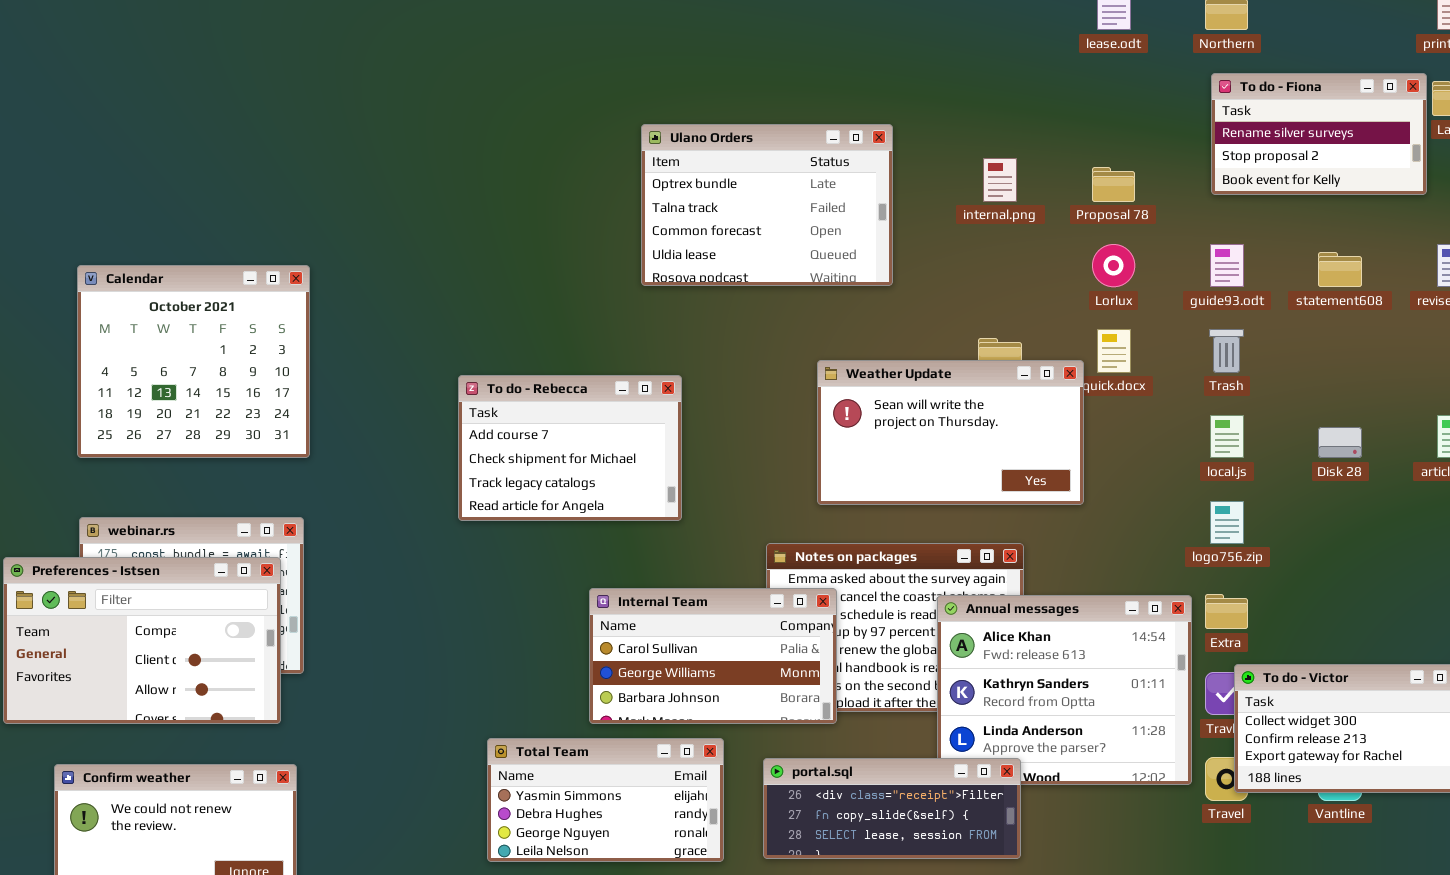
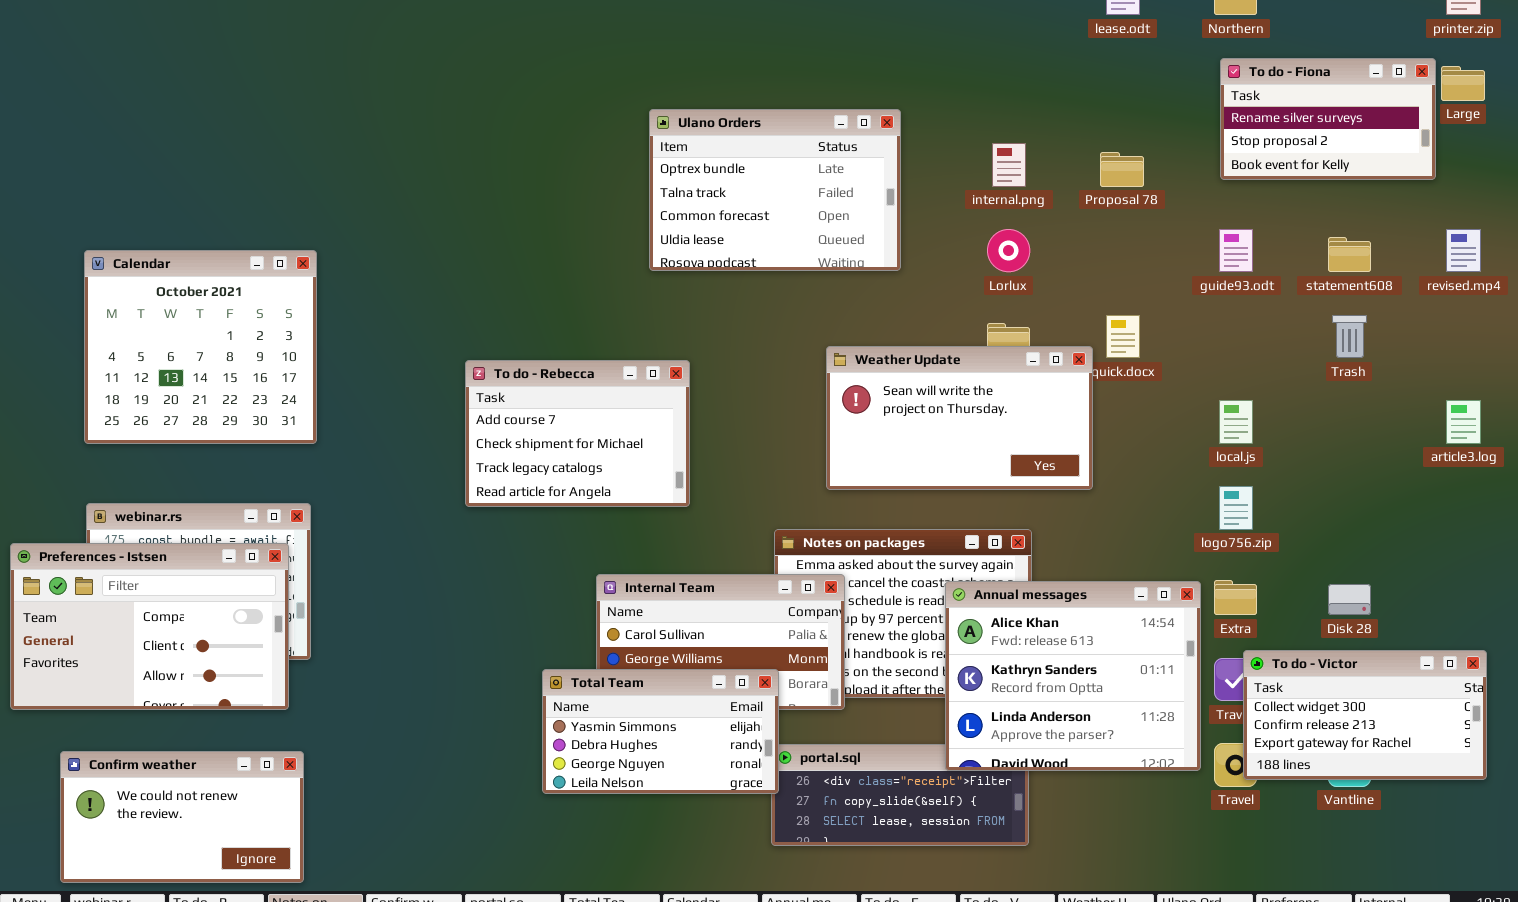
Lorlux: [1092,244,1135,287] -> [987,229,1030,272], moved
Trash: [1209,329,1244,373] -> [1332,315,1367,358], moved
Disk 28: [1318,427,1362,458] -> [1328,584,1371,615], moved
Annual messages: [937,595,1192,785] -> [945,581,1201,771], raised
Total Team: [487,738,724,862] -> [542,669,779,794], moved

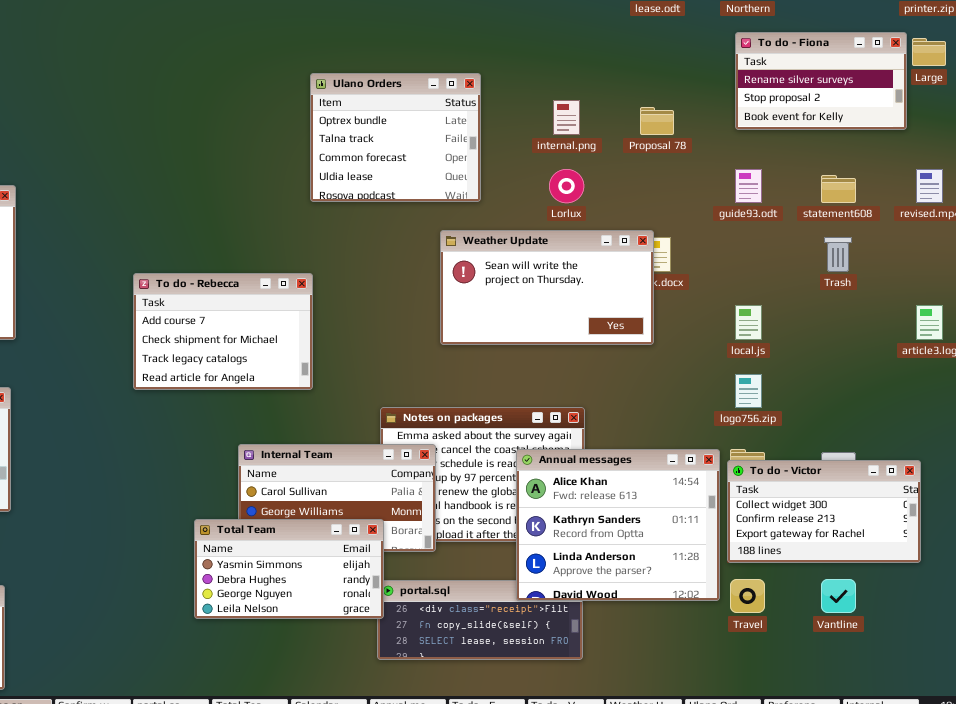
Ulano Orders: [649,109,901,271] -> [310,73,481,202], resized
Weather Update: [826,346,1093,490] -> [440,230,654,345], moved
To do - Victor: [1243,650,1487,780] -> [727,460,921,563], moved

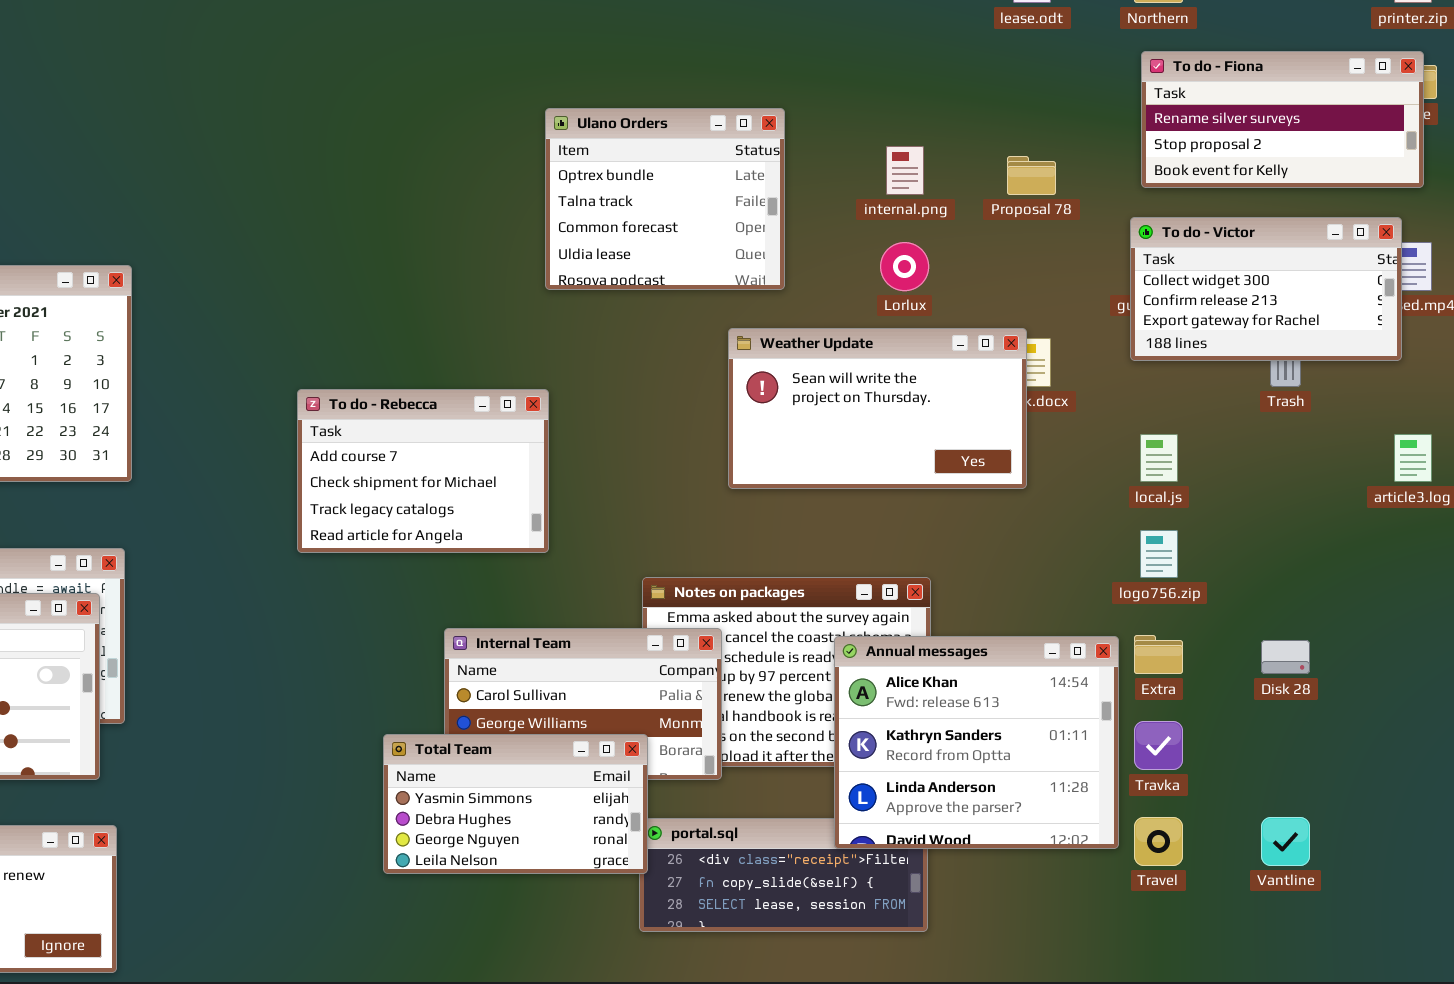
To do - Fiona: [735,32,907,130] -> [1141,51,1424,188], resized
To do - Victor: [727,460,921,563] -> [1130,217,1402,361], moved

